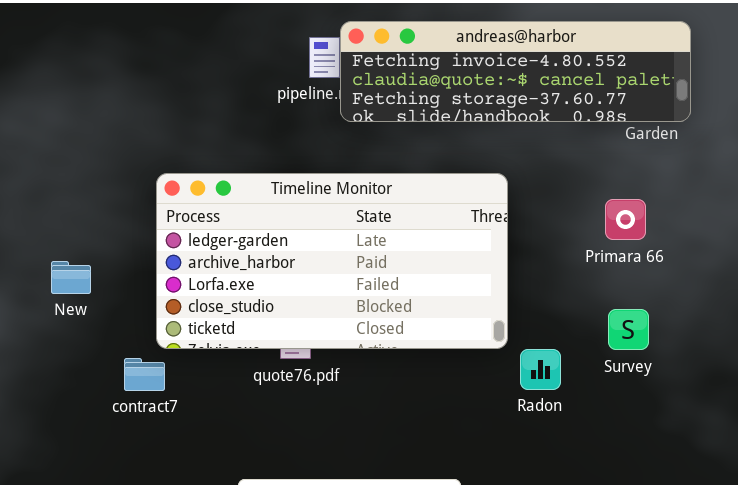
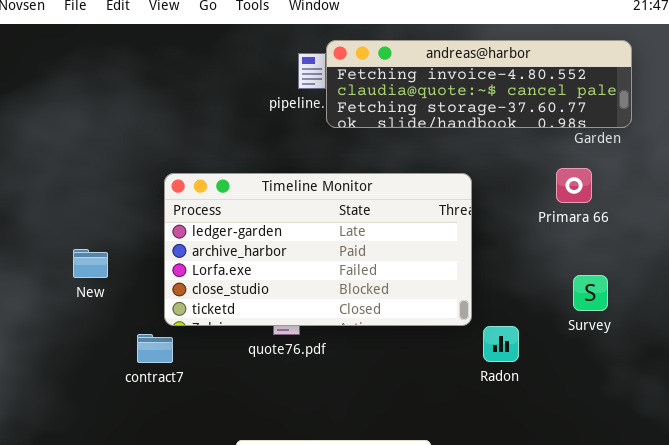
Primara 66: [605,199,646,240] -> [556,168,592,203], moved
Survey: [608,309,649,350] -> [573,275,608,311], moved

